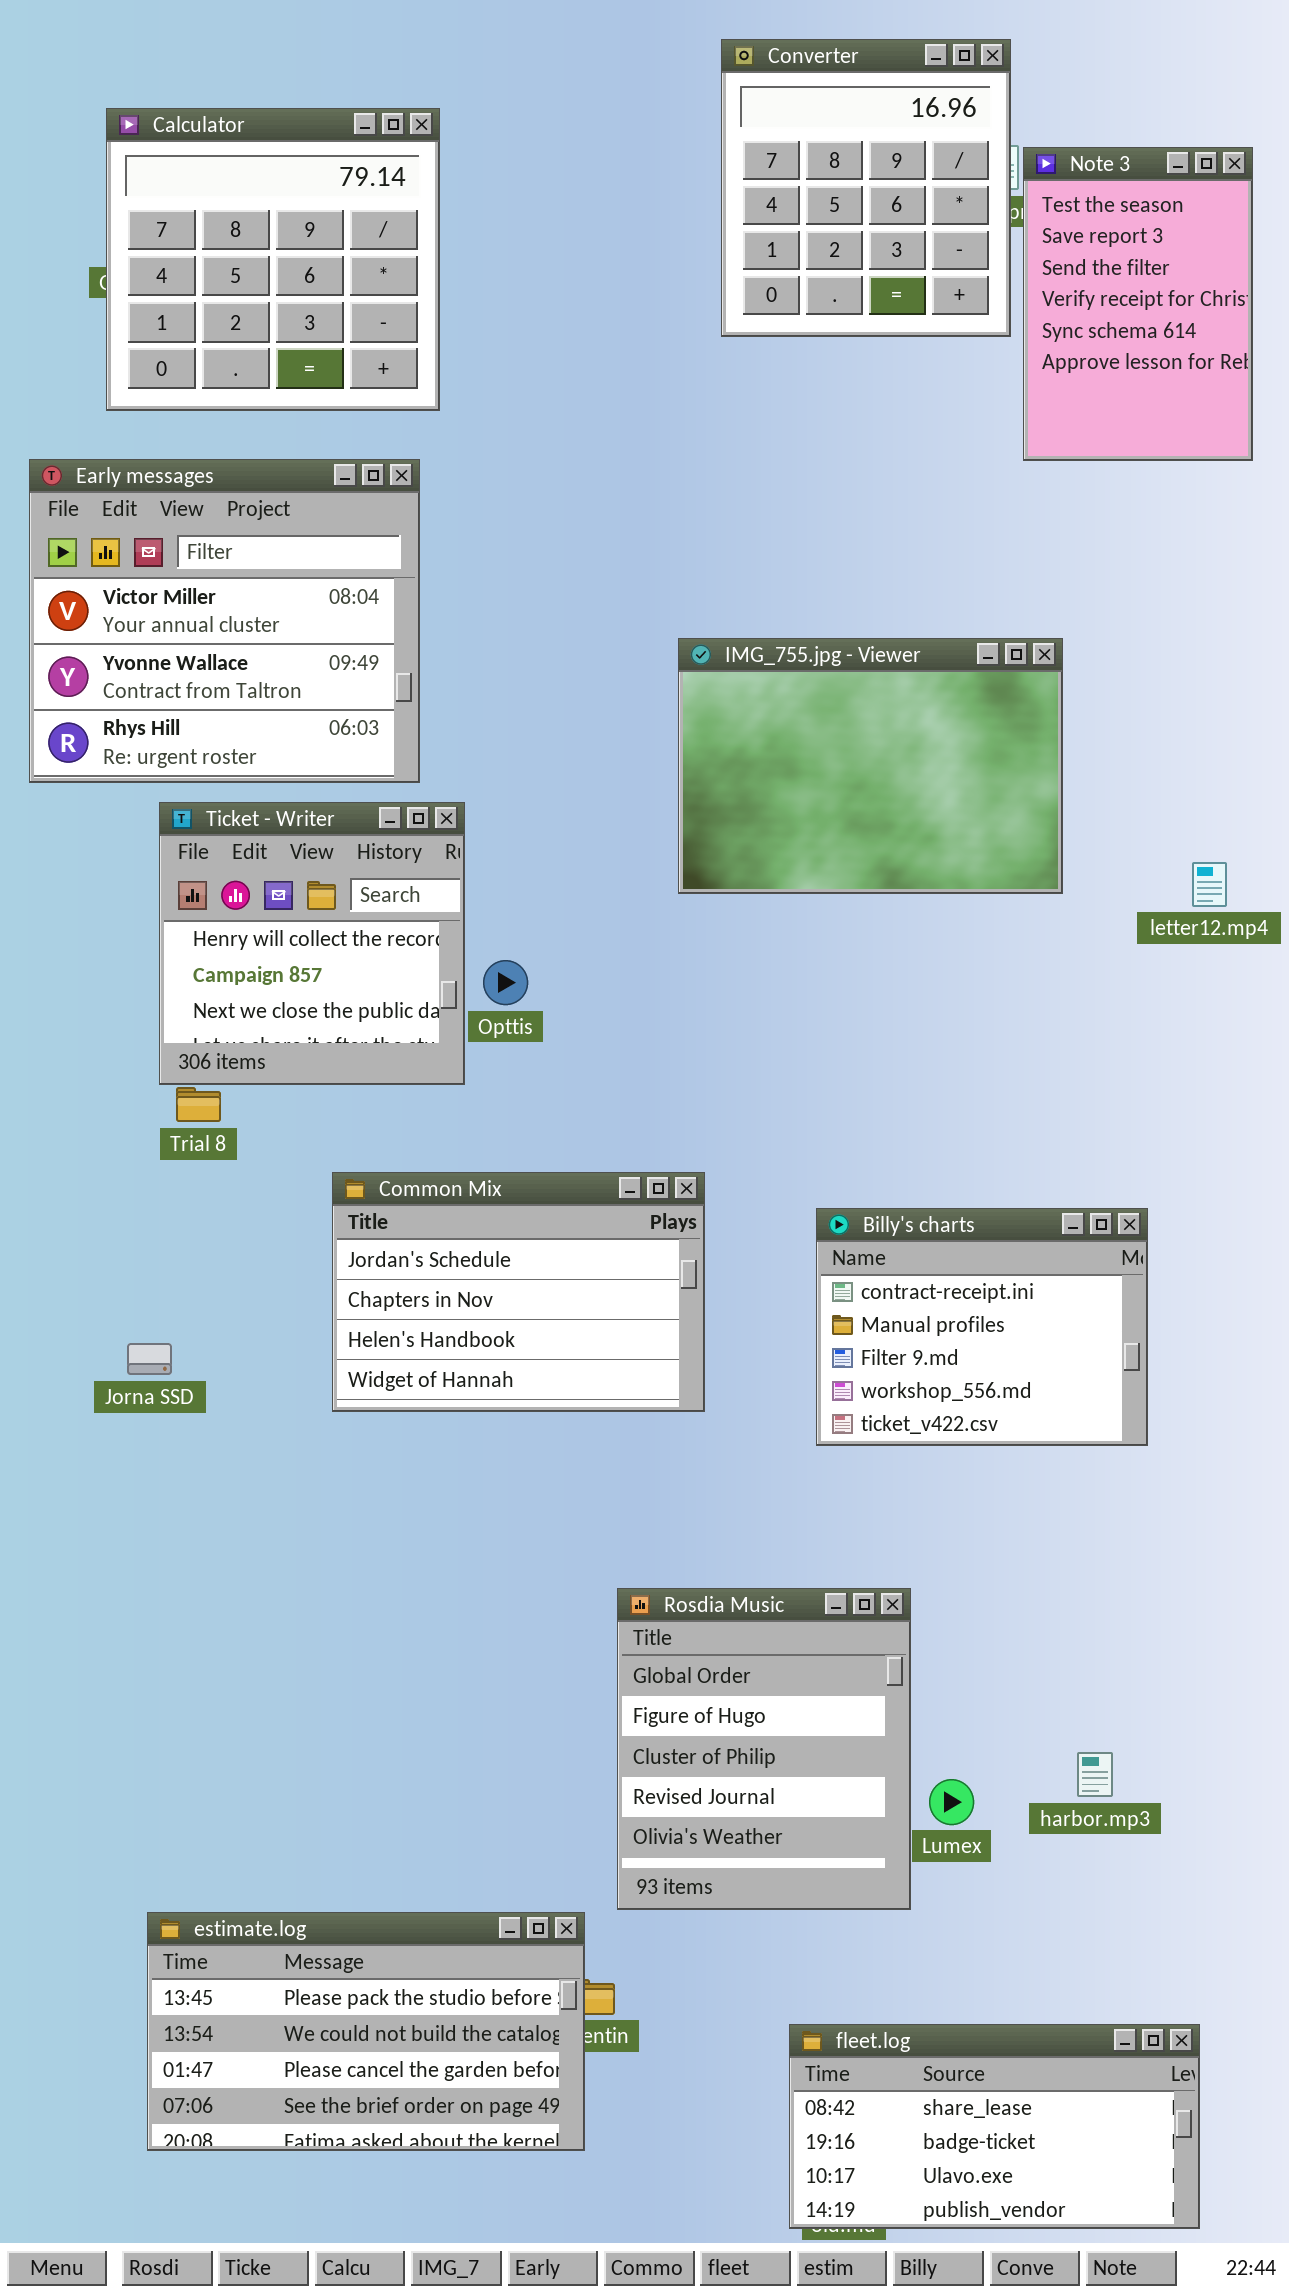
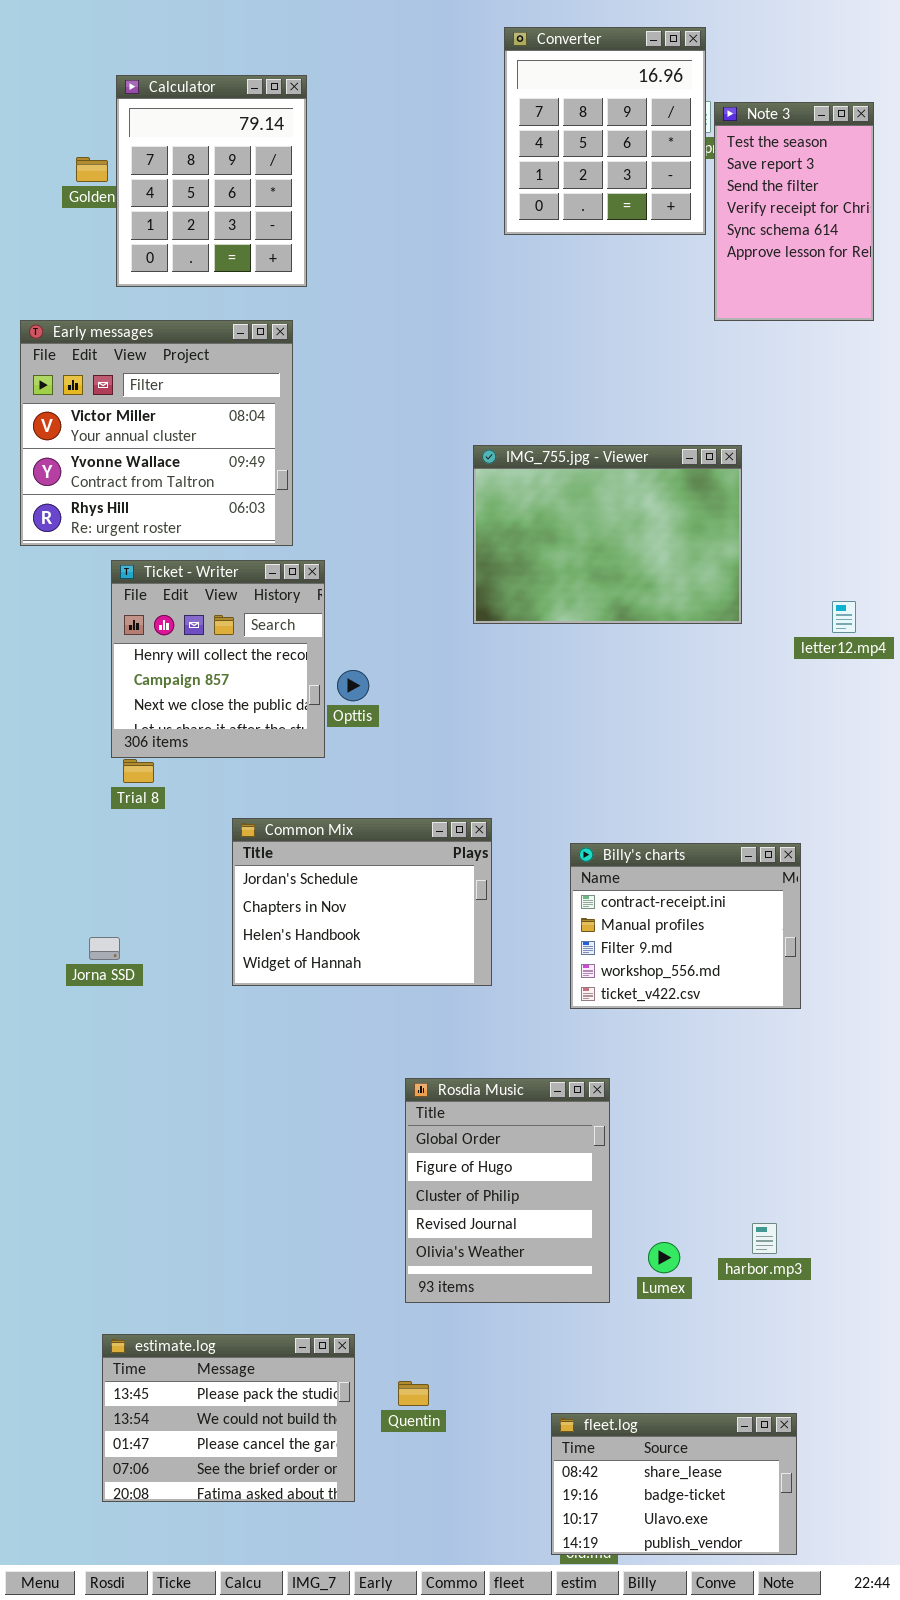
Calculator: [106,108,440,411] -> [116,75,307,287], resized
Rosdia Music: [617,1588,911,1910] -> [405,1078,610,1303], moved
estimate.log: [147,1912,585,2151] -> [102,1334,355,1502], resized
fleet.log: [789,2024,1200,2229] -> [551,1413,797,1555], resized

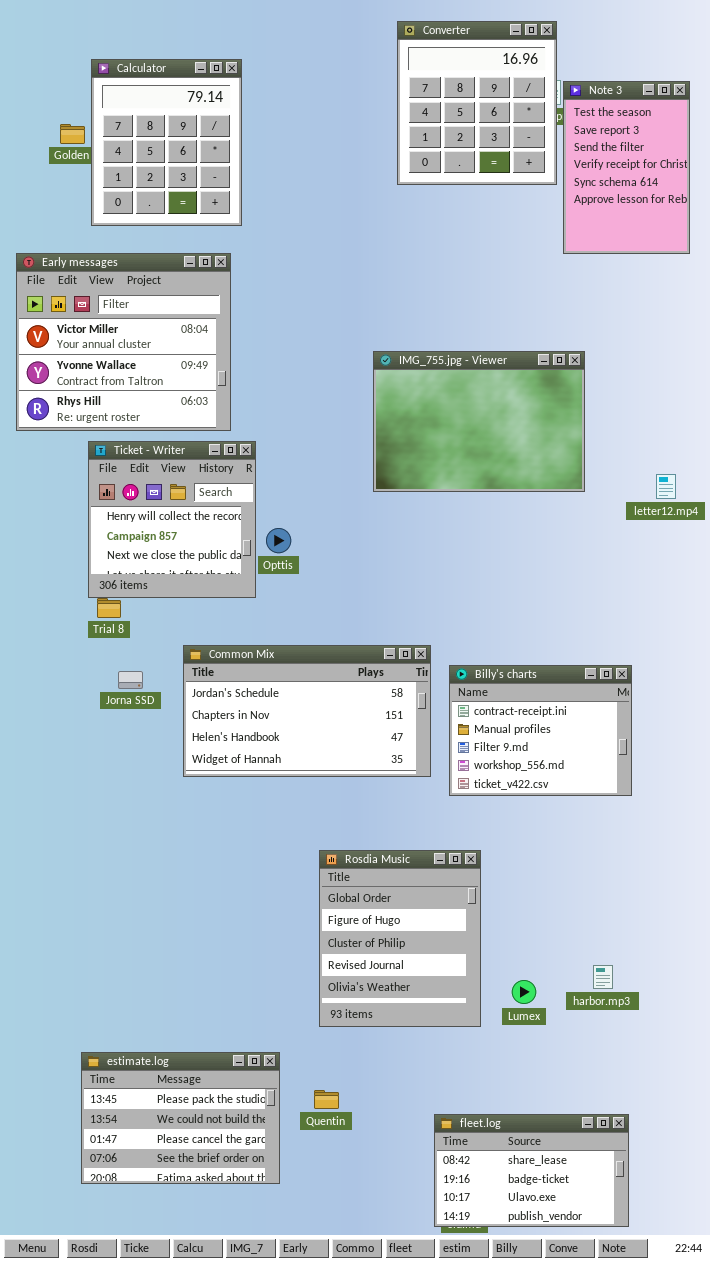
Common Mix: [232,818,492,986] -> [183,645,431,777], resized
Jorna SSD: [89,937,120,960] -> [118,671,143,689], moved

